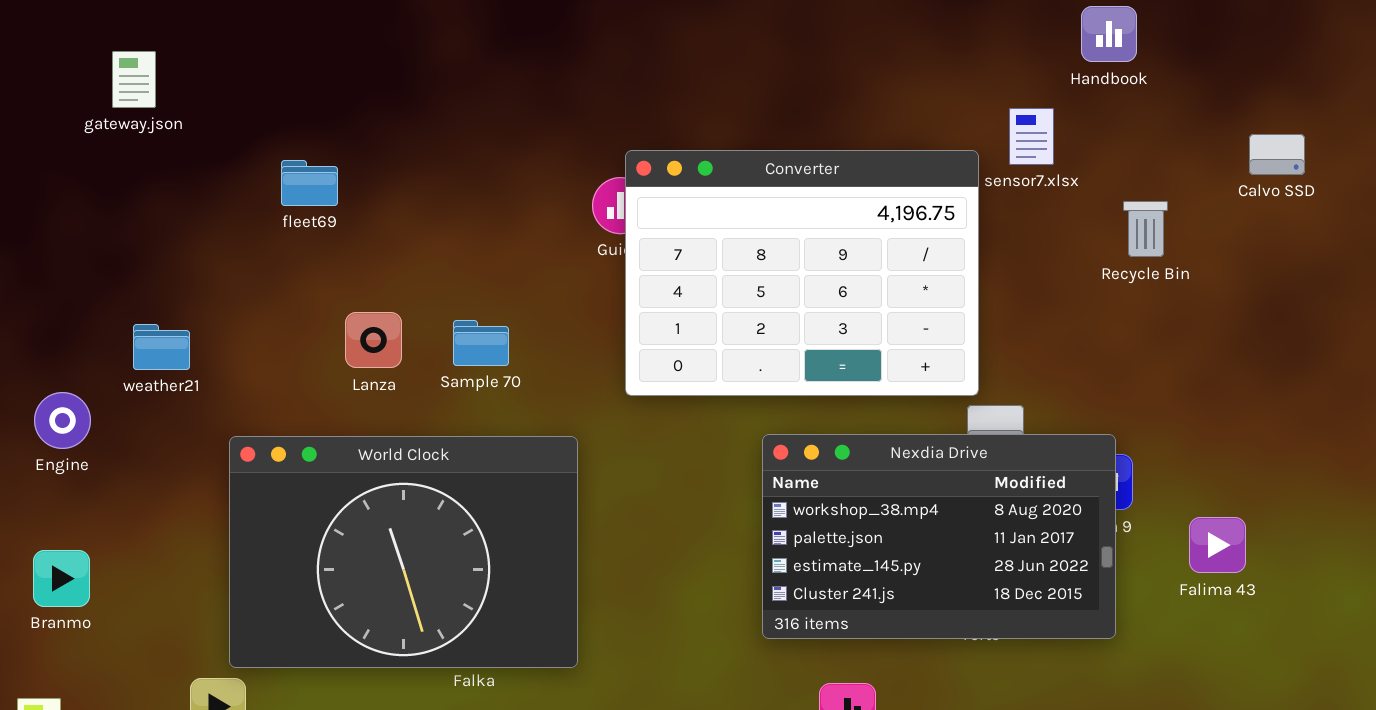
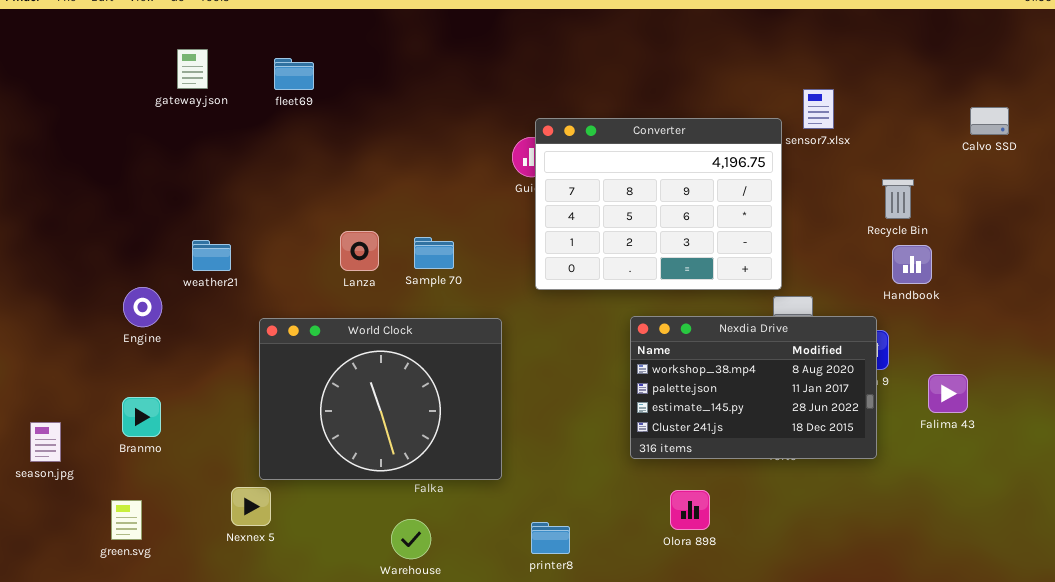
Handbook: [1081,6,1137,62] -> [892,245,932,284], moved
fleet69: [281,160,338,206] -> [274,58,314,90], moved
Recycle Bin: [1123,201,1168,257] -> [882,179,914,219], moved

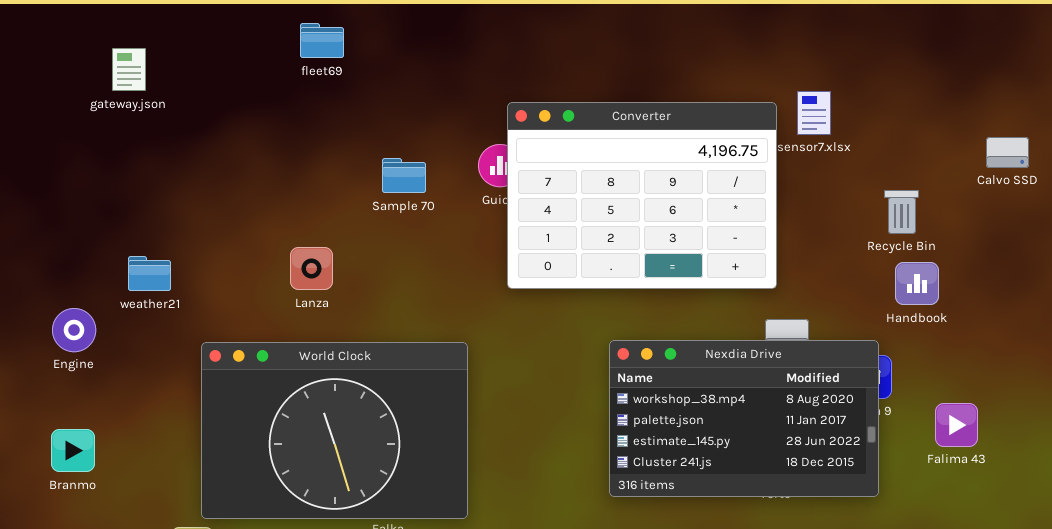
fleet69: [274,58,314,90] -> [300,23,344,58], moved
Calvo SSD: [970,107,1009,135] -> [986,137,1029,168], moved
Converter: [535,118,782,290] -> [507,102,777,289], moved
Sample 70: [414,237,454,269] -> [382,158,426,193], moved

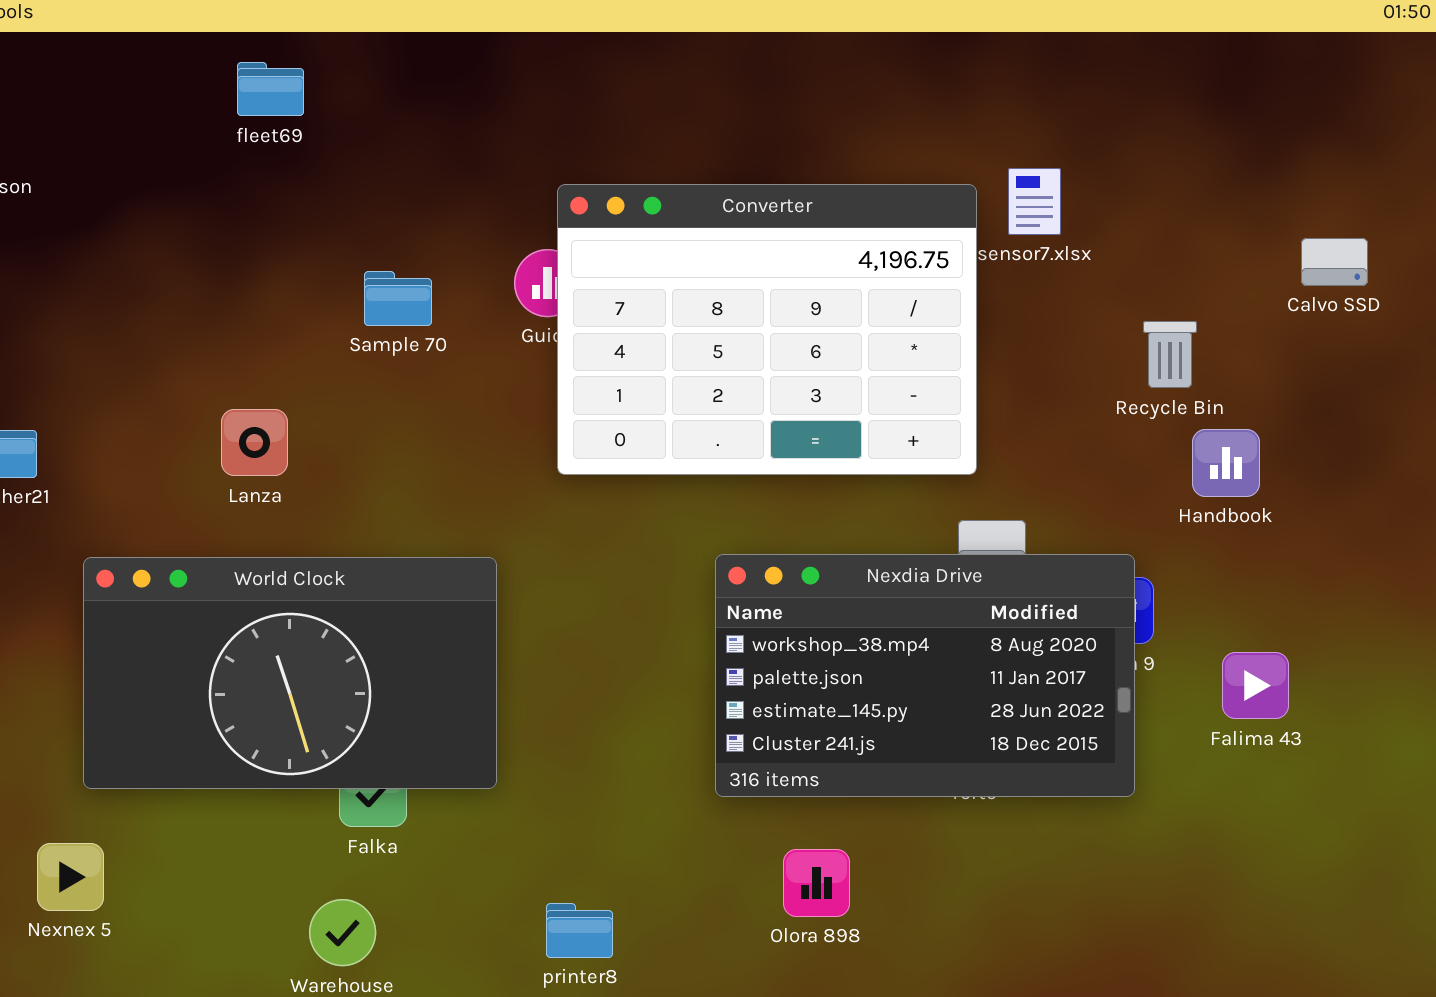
Handbook: [895,262,939,305] -> [1192,429,1260,497], moved
World Clock: [201,342,468,519] -> [83,557,497,789], resized

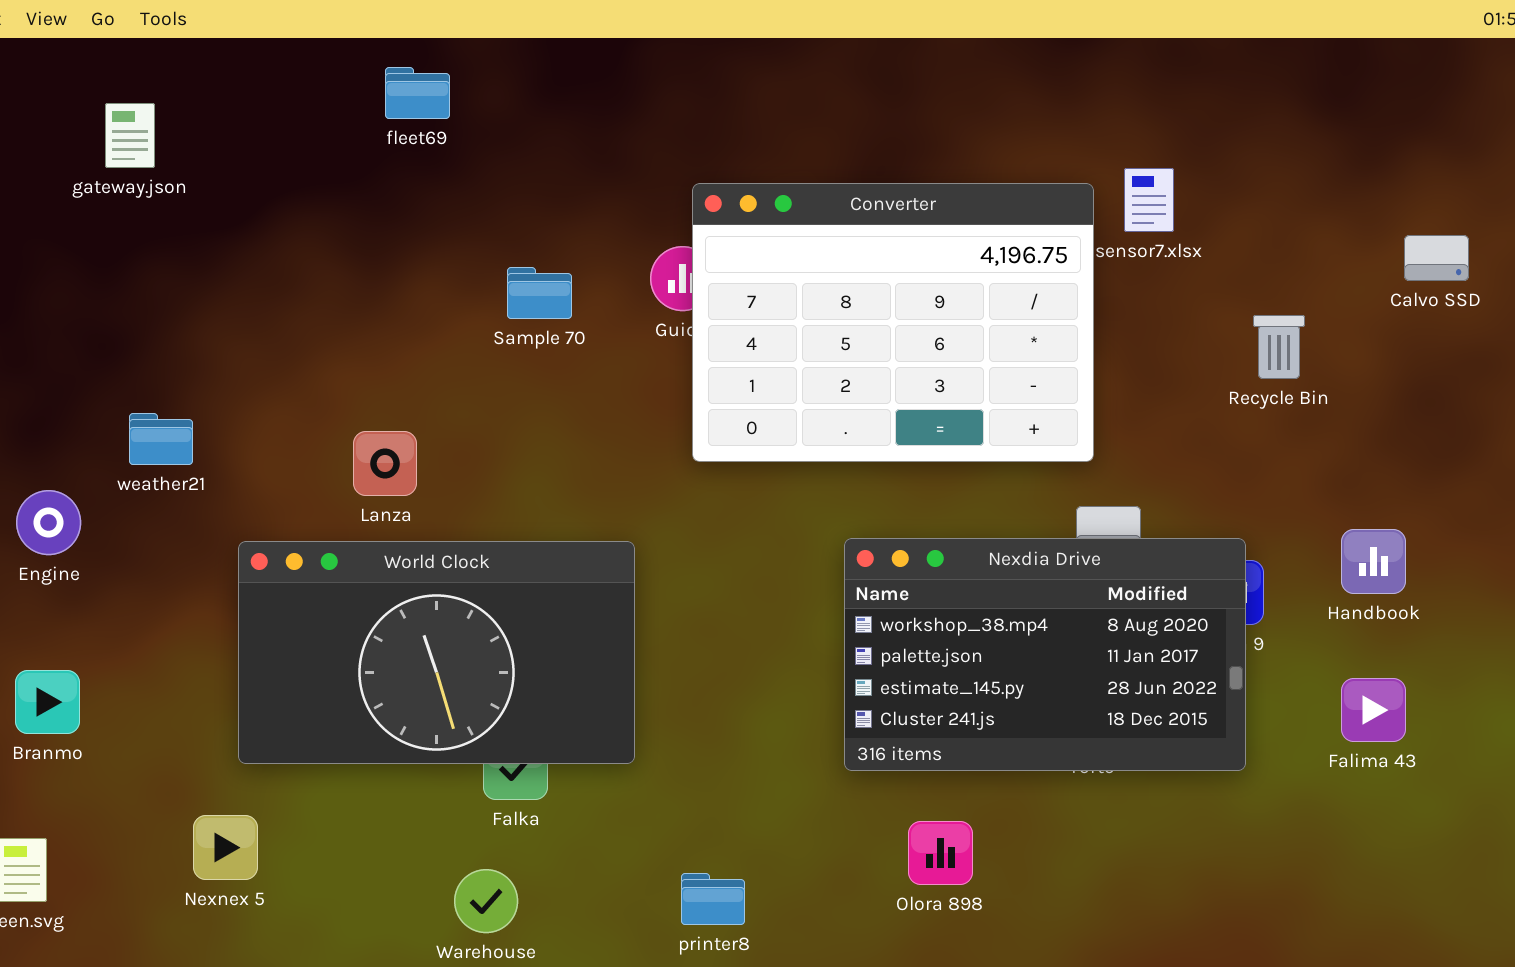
Lanza: [221,409,288,476] -> [353,431,417,496], moved
Handbook: [1192,429,1260,497] -> [1341,529,1406,594], moved
Falima 43: [1222,652,1289,719] -> [1341,678,1406,742], moved

